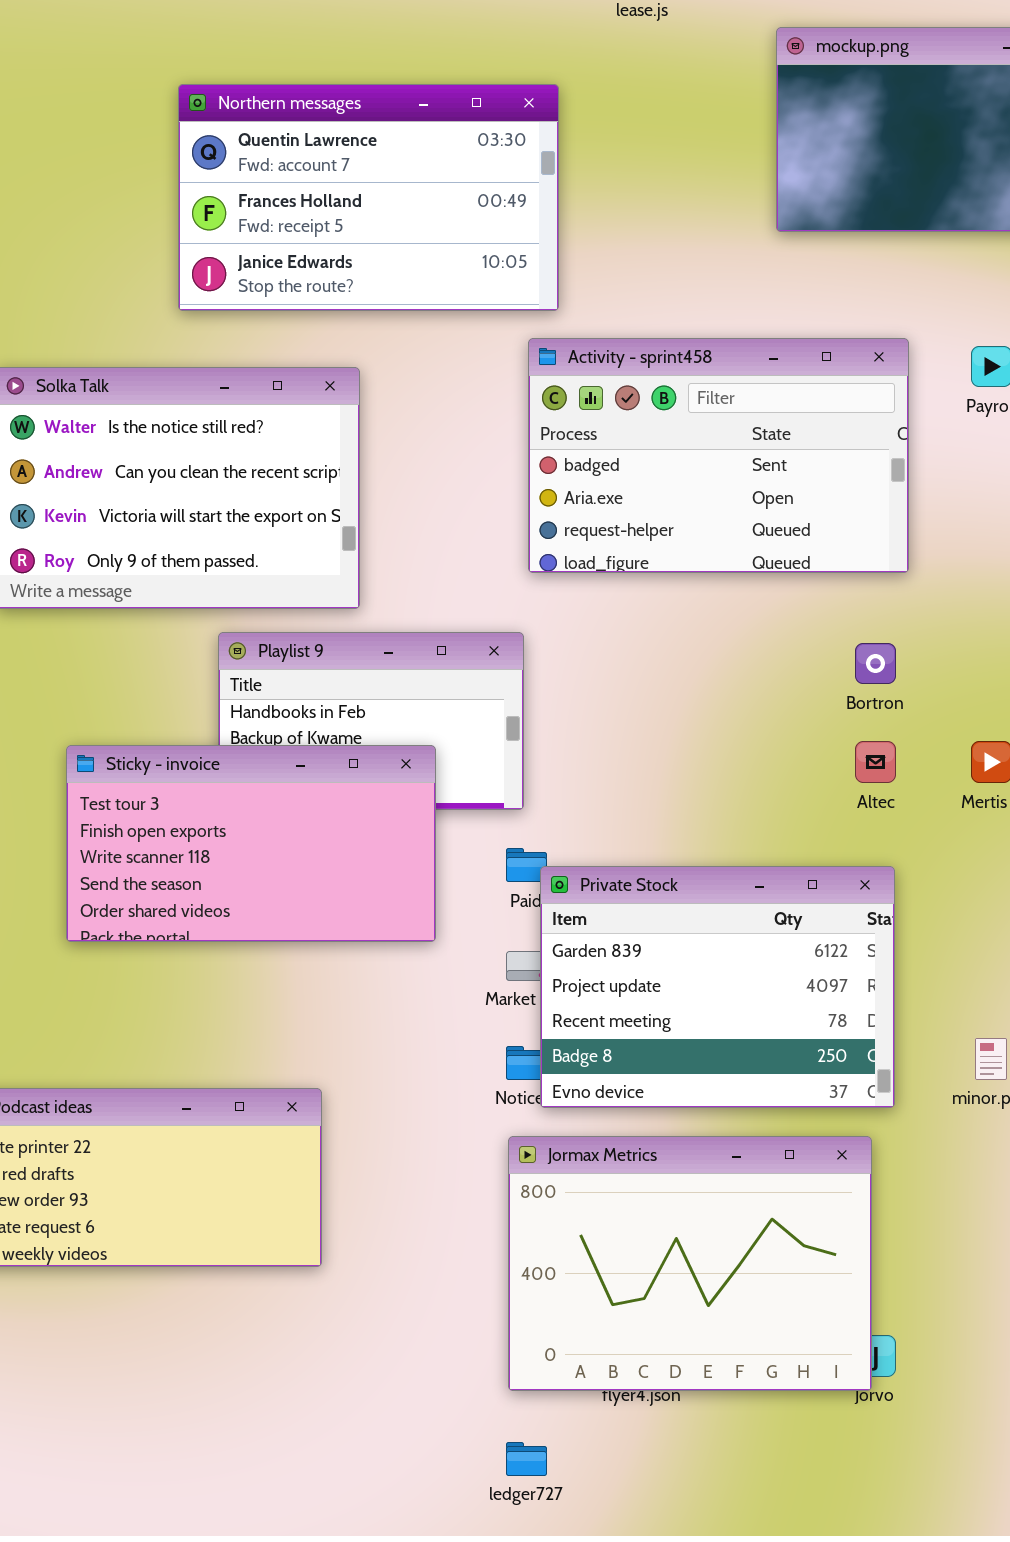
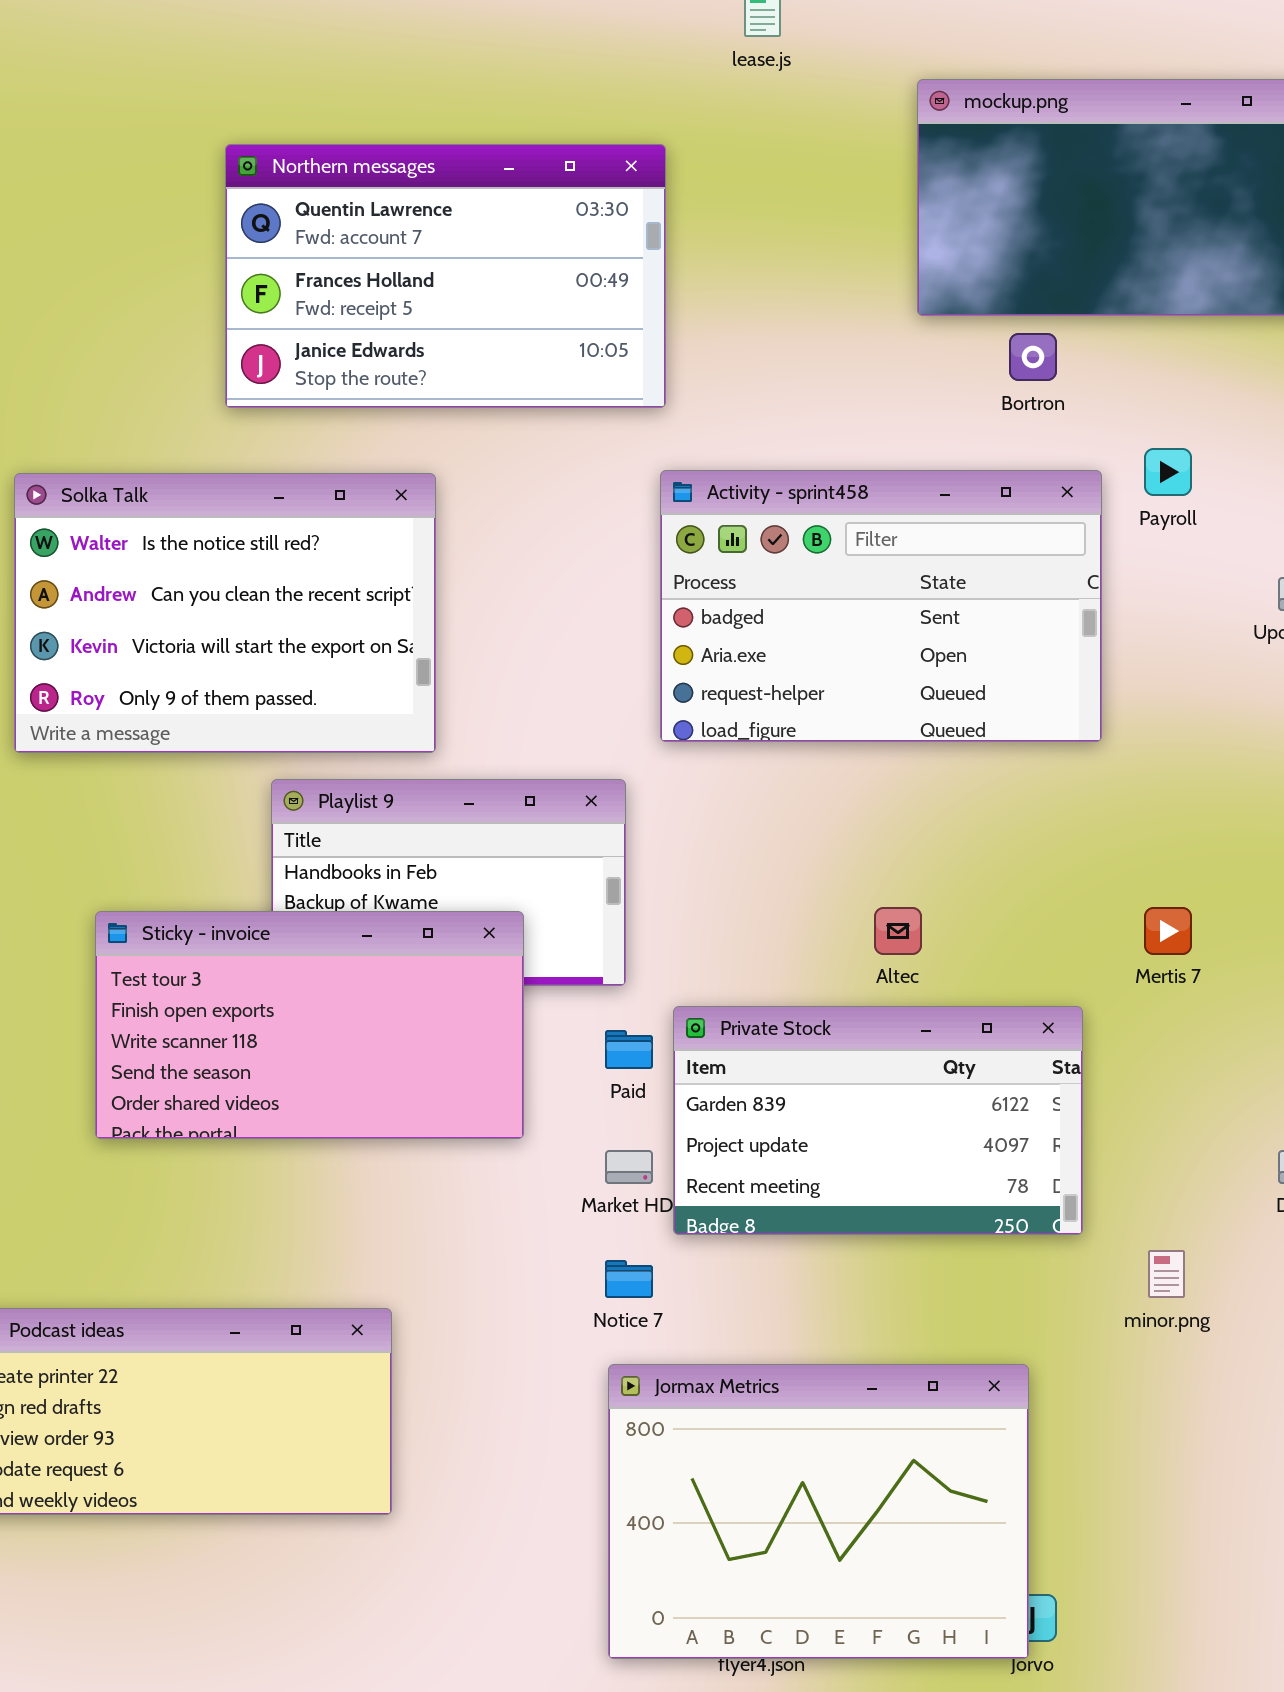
Activity - sprint458: [528,338,909,573] -> [660,470,1102,742], moved
Bortron: [855,643,896,684] -> [1009,333,1057,381], moved
Altec: [855,741,896,783] -> [874,907,922,955], moved
Private Stock: [540,866,895,1108] -> [673,1006,1083,1235], moved, resized

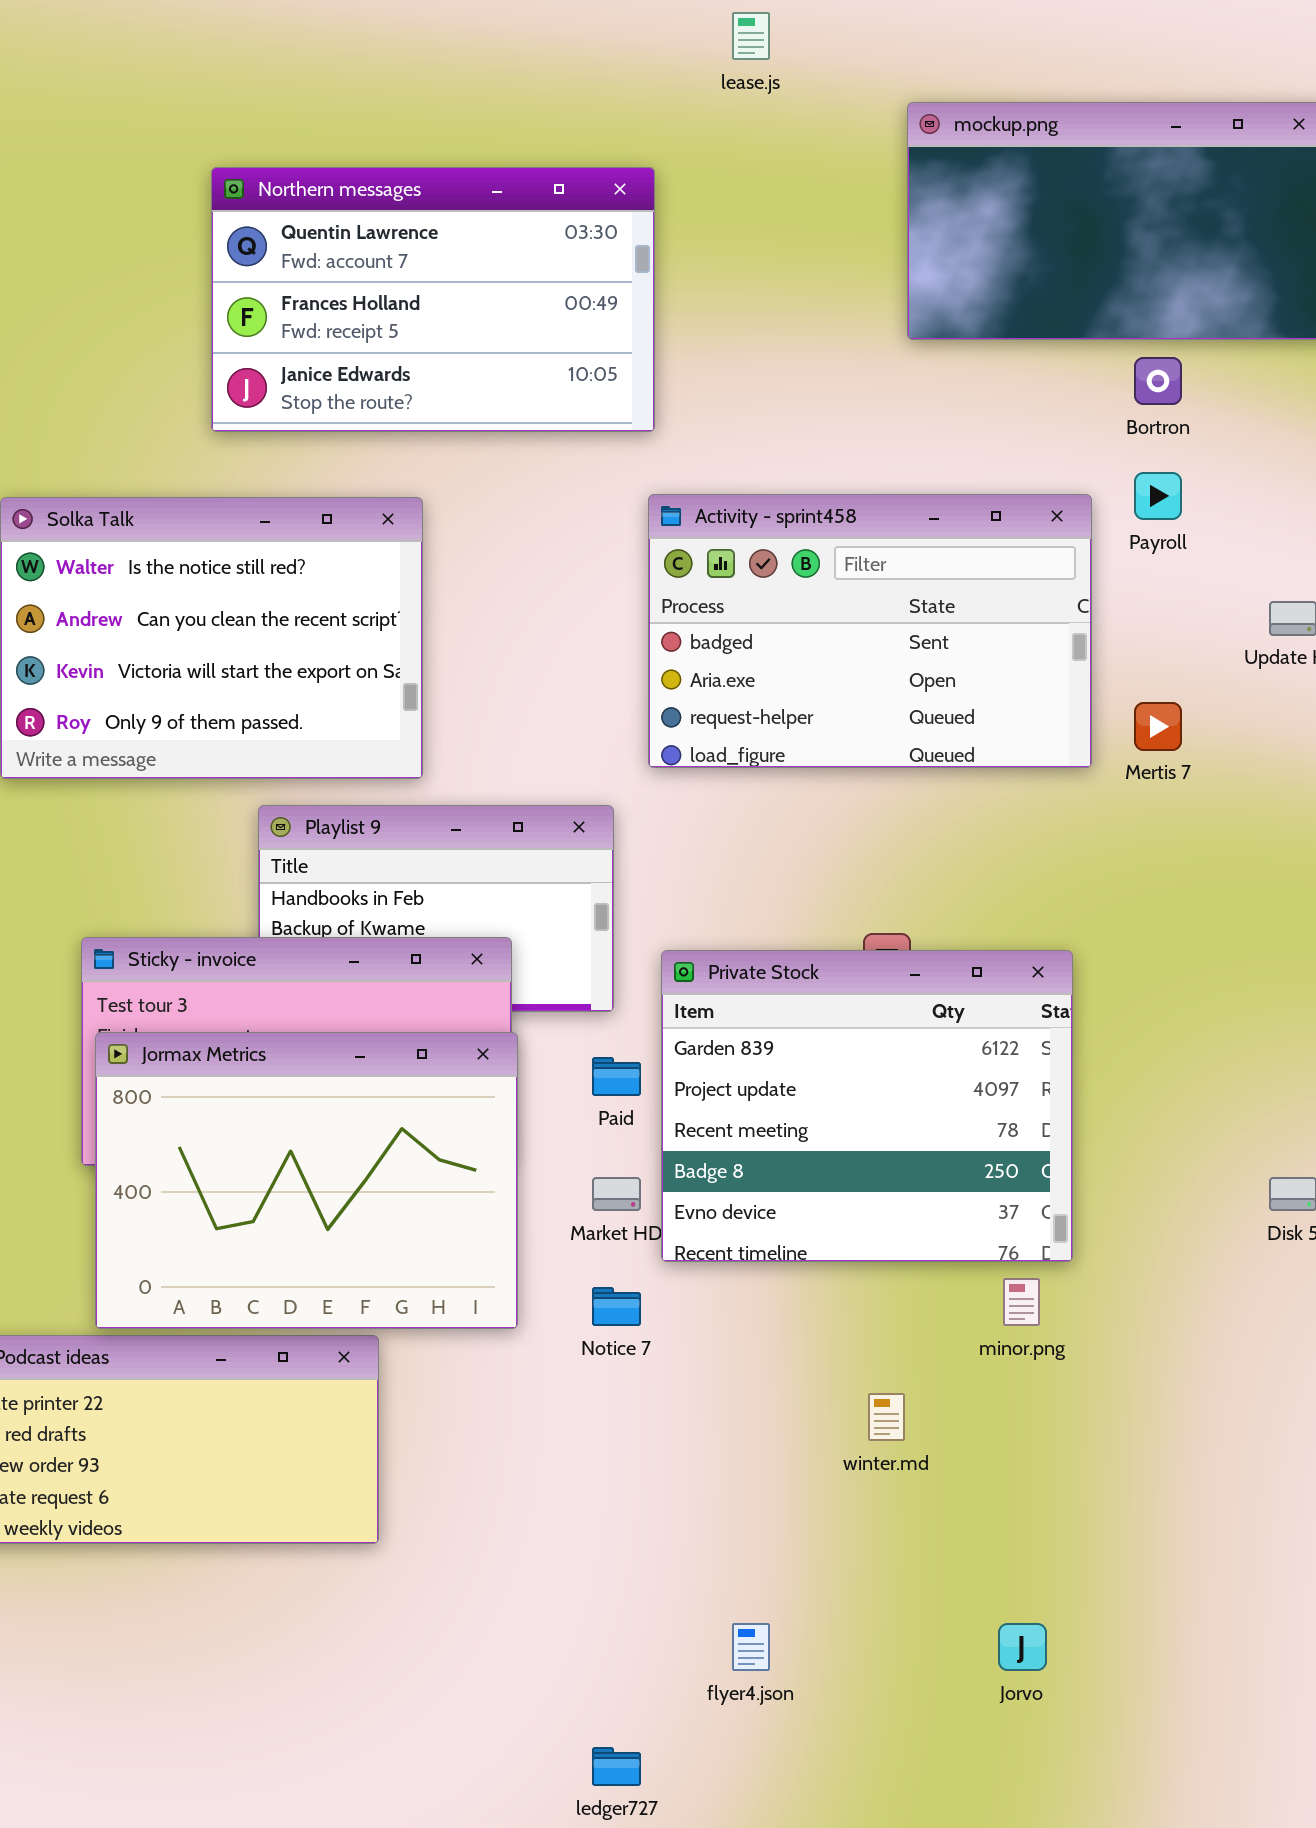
Bortron: [1009,333,1057,381] -> [1134,357,1182,405], moved
Mertis 7: [1144,907,1192,955] -> [1134,702,1182,751], moved
Private Stock: [673,1006,1083,1235] -> [661,950,1073,1262], resized
minor.png: [1148,1250,1185,1298] -> [1003,1278,1040,1326], moved
Jormax Metrics: [608,1364,1029,1659] -> [95,1032,518,1329], moved

